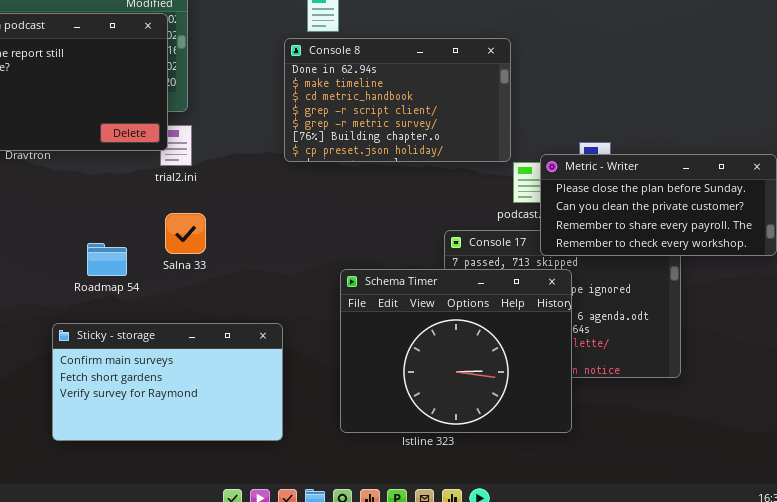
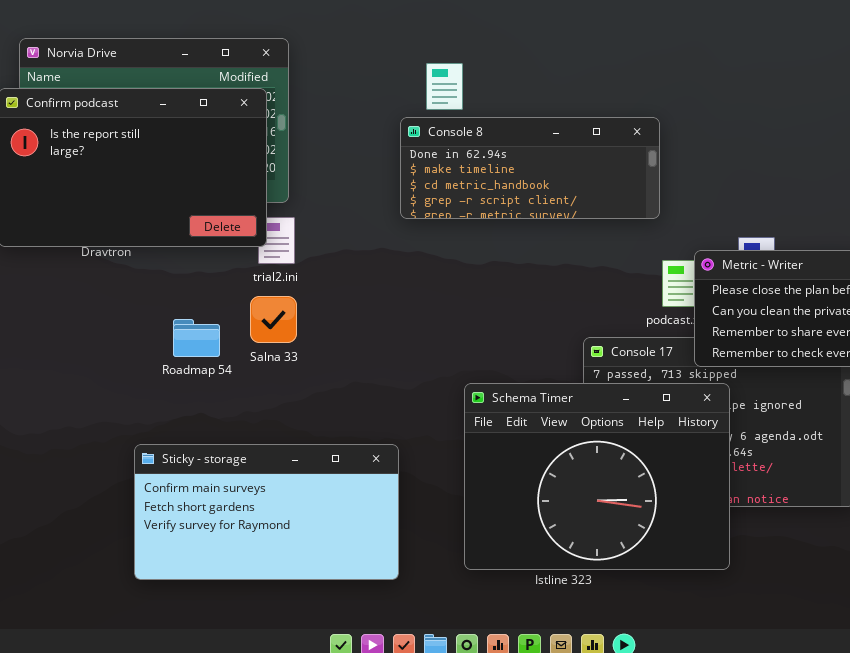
Console 8: [284,38,511,162] -> [400,117,660,219], resized
Salna 33: [165,213,206,254] -> [250,296,297,343], moved
Roadmap 54: [87,243,127,276] -> [173,319,220,357], moved

